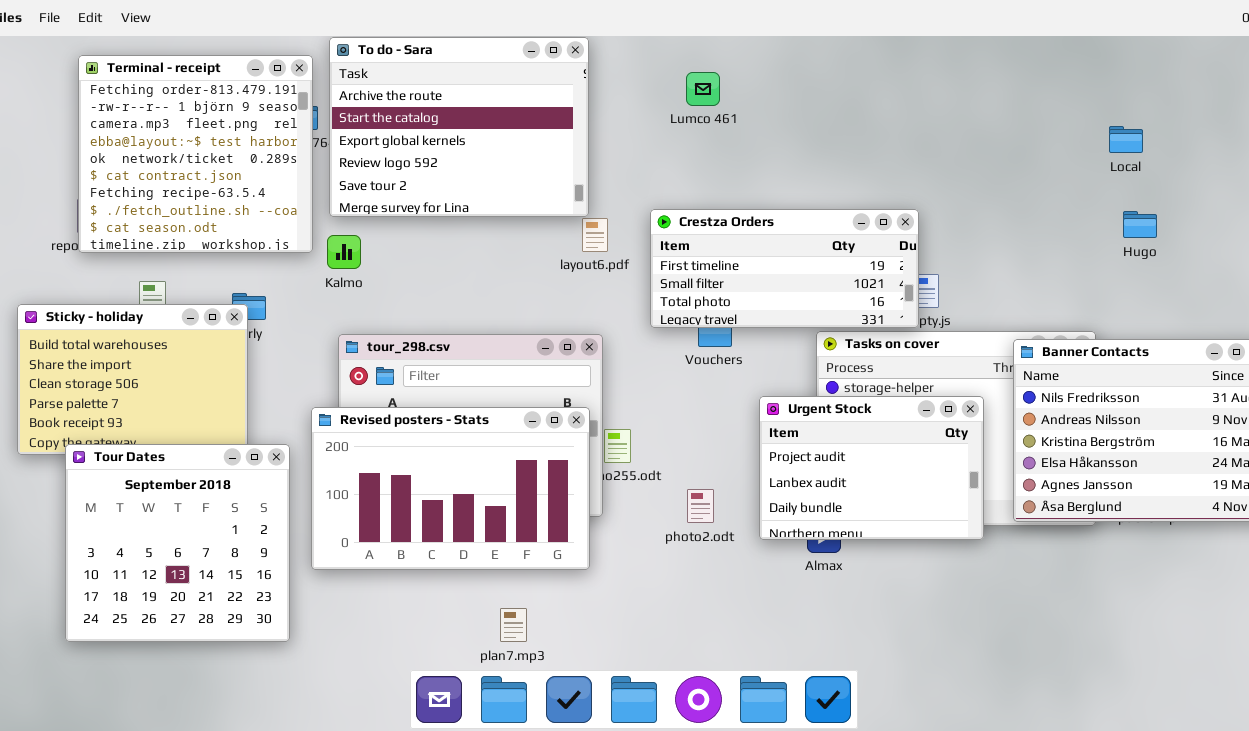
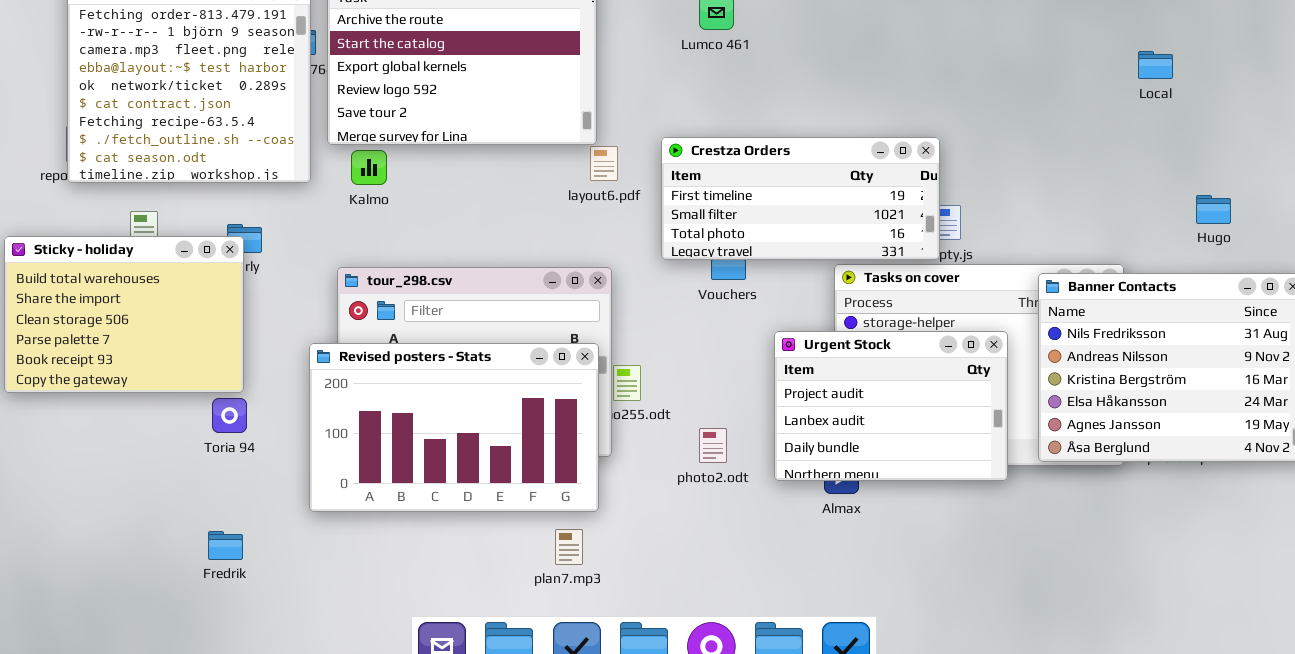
Hugo: [1123,211,1157,238] -> [1196,195,1231,224], moved
Kalmo: [327,235,361,269] -> [351,150,387,185], moved
Tour Dates: [65,444,290,642] -> none, closed
plan7.mp3: [500,608,527,642] -> [555,529,583,565], moved

